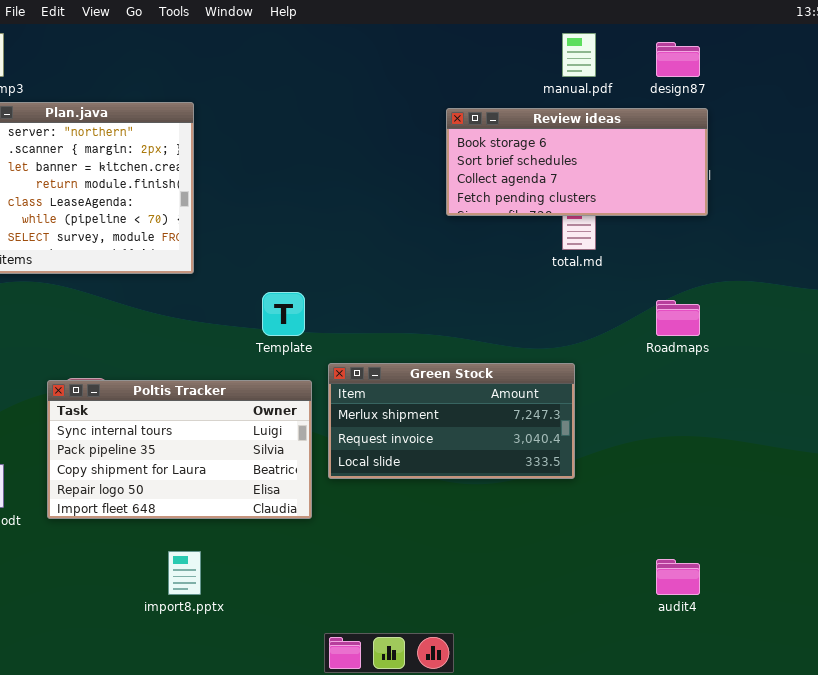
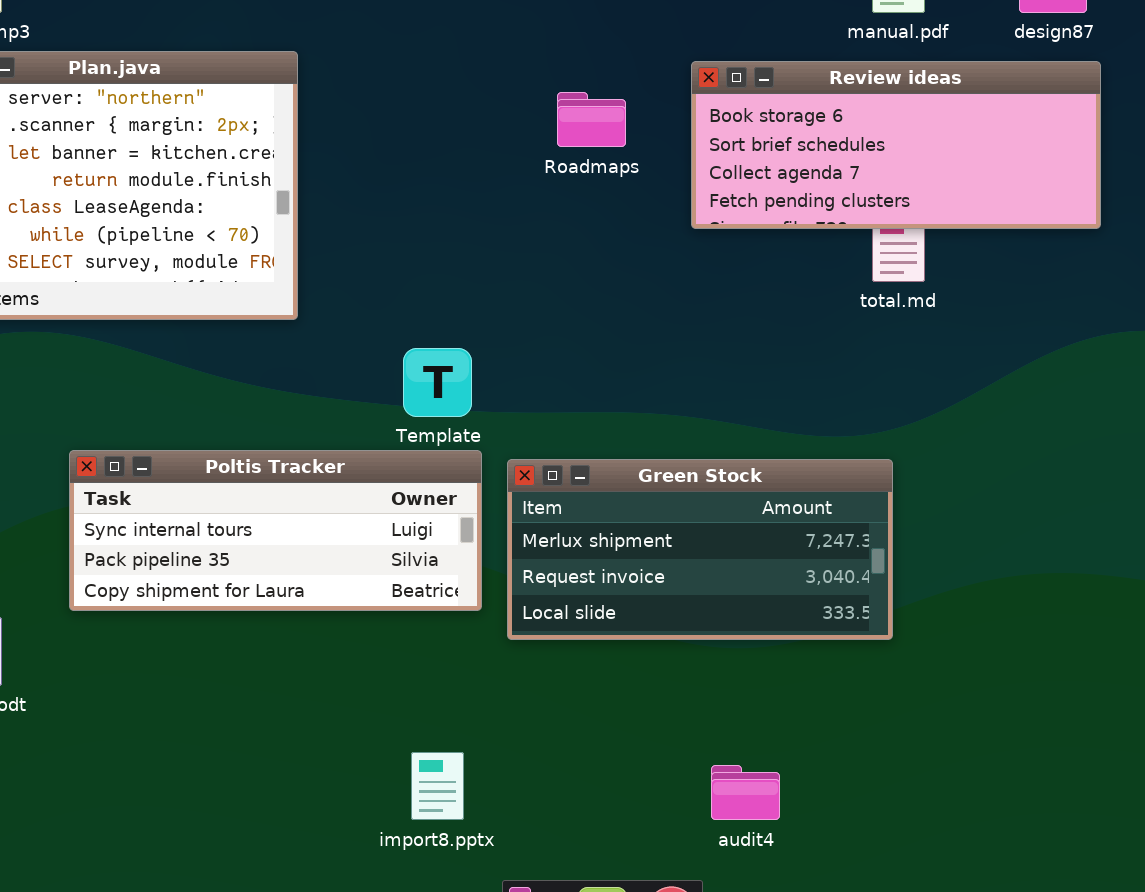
Roadmaps: [656,300,700,336] -> [557,92,626,147], moved
Poltis Tracker: [47,380,312,519] -> [69,450,482,611], moved, resized
import8.pptx: [168,551,201,595] -> [411,752,464,820], moved
audit4: [656,559,700,595] -> [711,765,780,820], moved

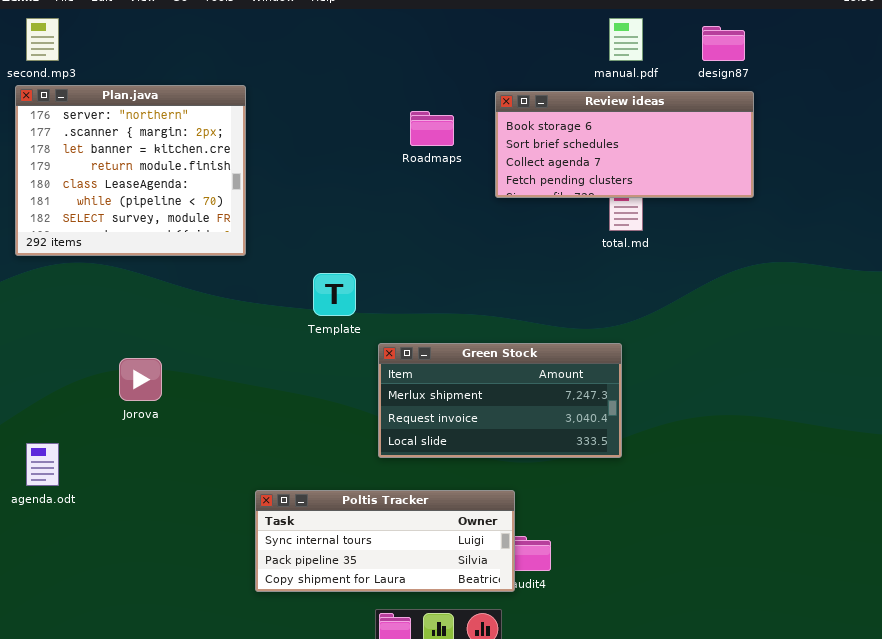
Poltis Tracker: [69,450,482,611] -> [255,490,515,592], moved

